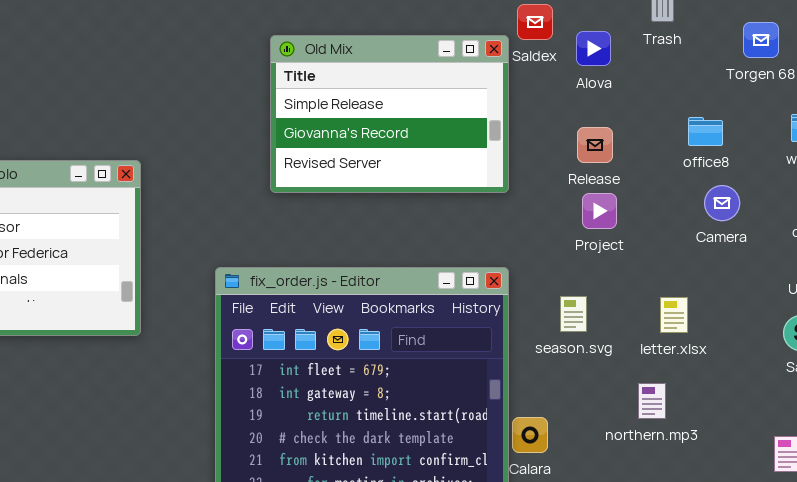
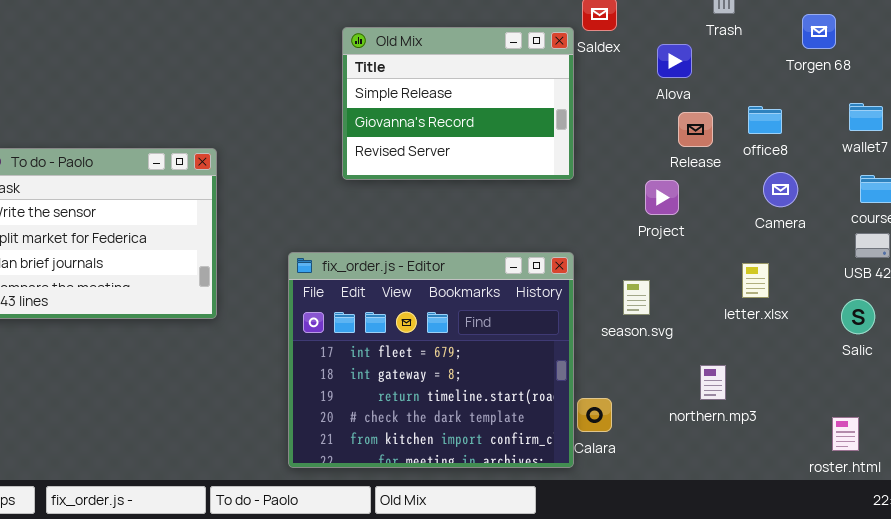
Alova: [576,31,611,66] -> [657,44,692,78], moved
Release: [577,127,613,163] -> [678,112,713,147], moved
letter.xlsx: [660,297,688,333] -> [742,263,769,298], moved

